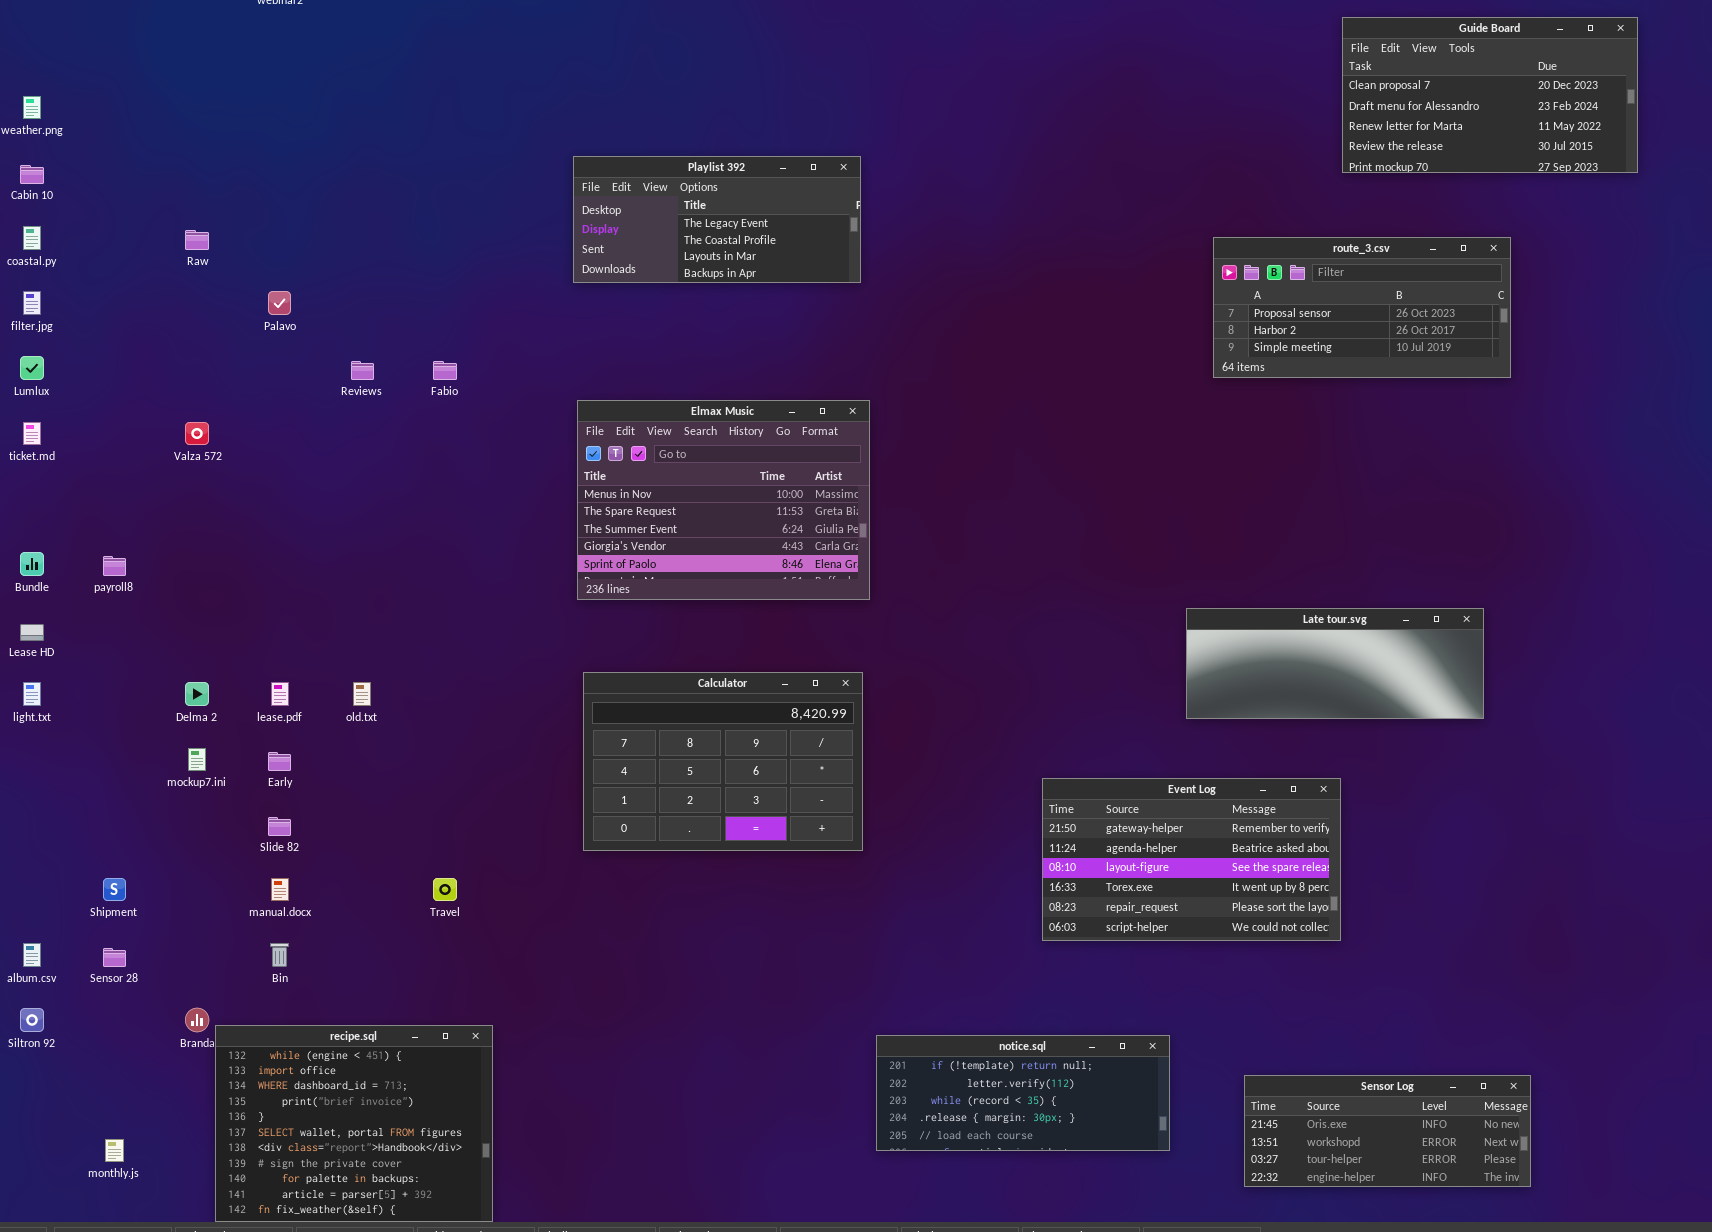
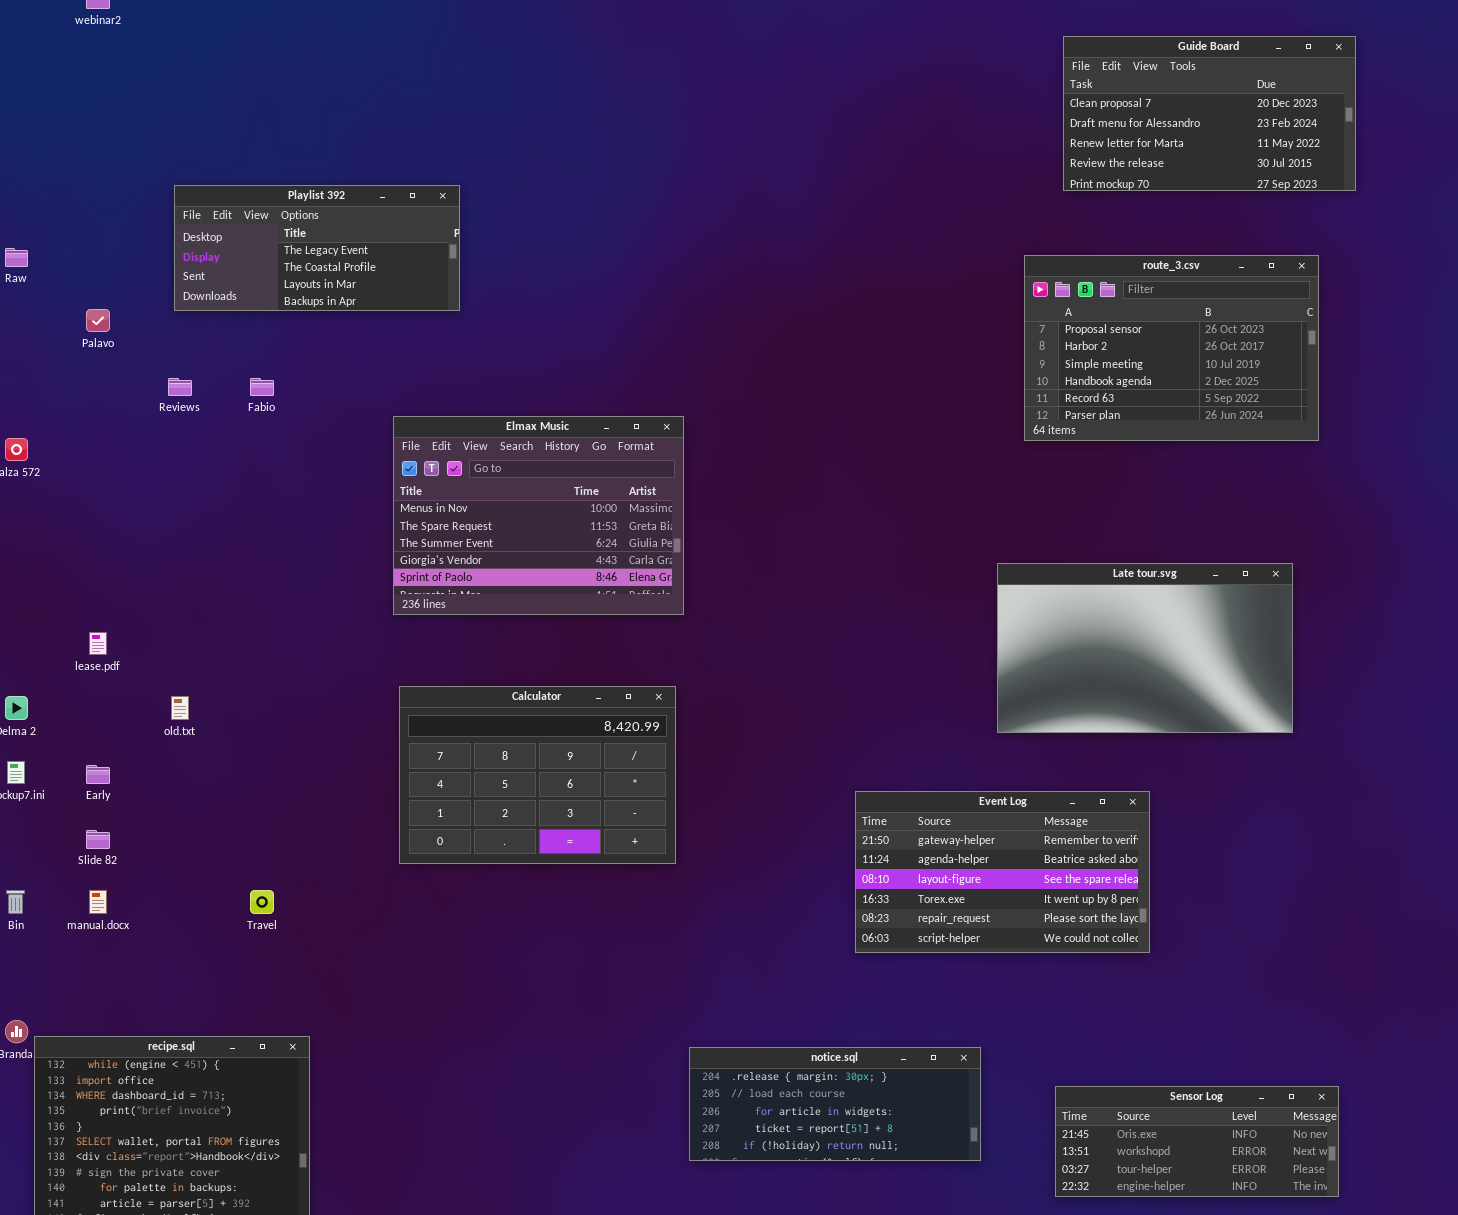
Guide Board: [1342,17,1638,173] -> [1063,36,1356,191], moved
Playlist 392: [573,156,861,283] -> [174,185,460,311], moved
route_3.csv: [1213,237,1511,378] -> [1024,255,1319,441], resized
Late tour.svg: [1186,608,1484,719] -> [997,563,1293,733], resized
lease.pdf: [271,682,289,706] -> [89,632,107,655], moved
Bin: [270,943,289,967] -> [6,890,25,914], moved
notice.sql: [876,1035,1170,1151] -> [689,1047,981,1161], scrolled down 3 rows

